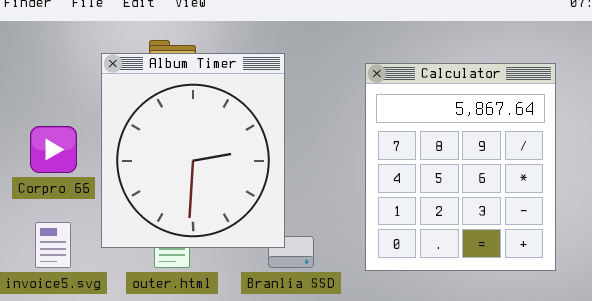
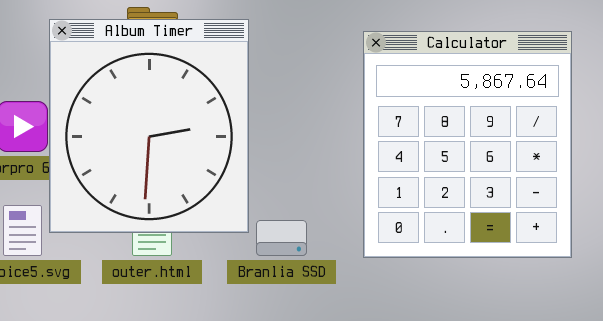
Album Timer: [101,53,285,248] -> [49,19,249,233], moved

